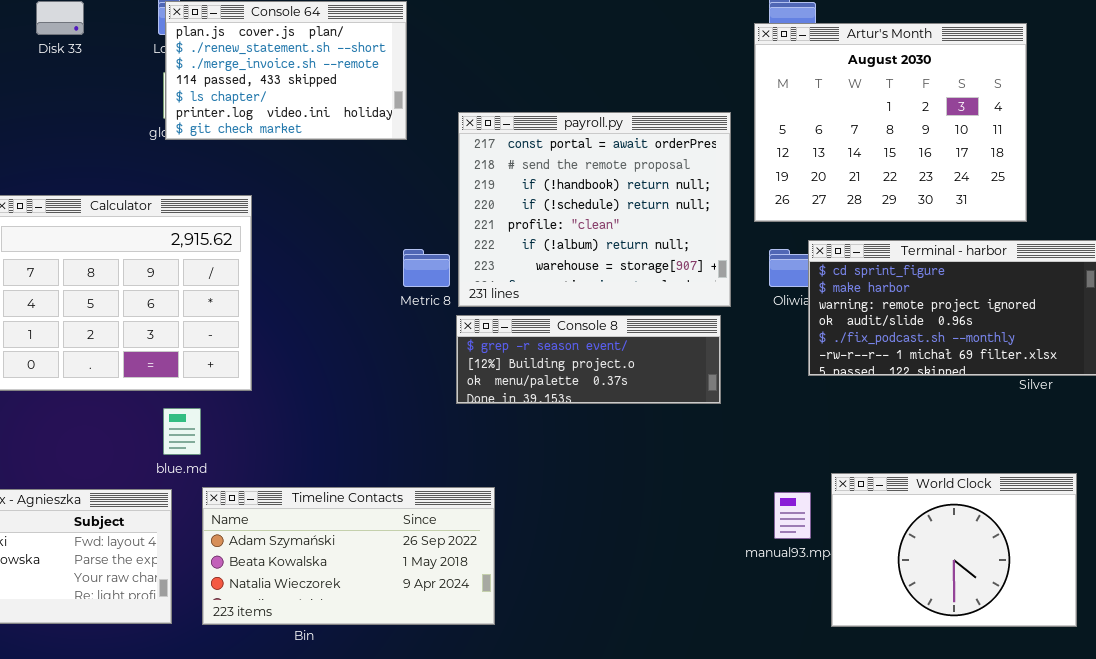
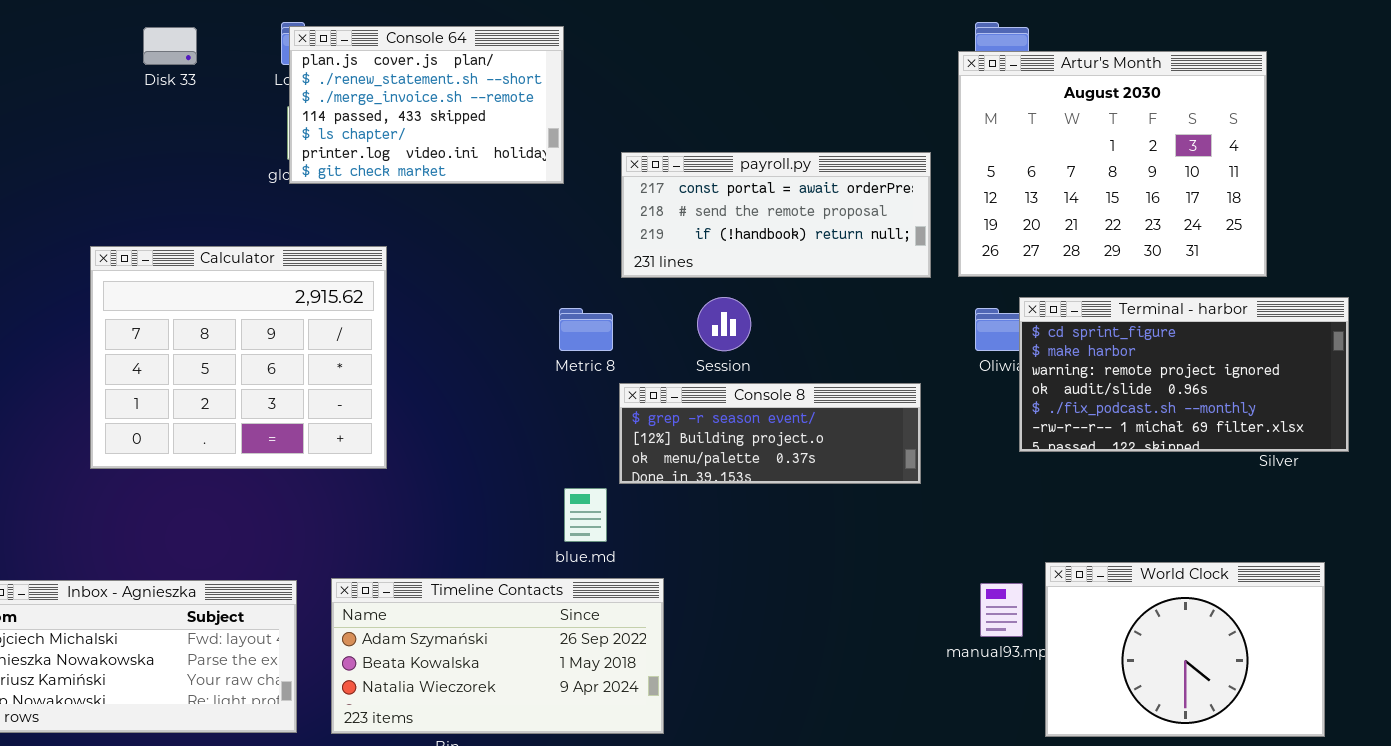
payroll.py: [458,112,731,307] -> [621,152,931,278], resized
blue.md: [163,408,201,455] -> [564,488,607,542], moved

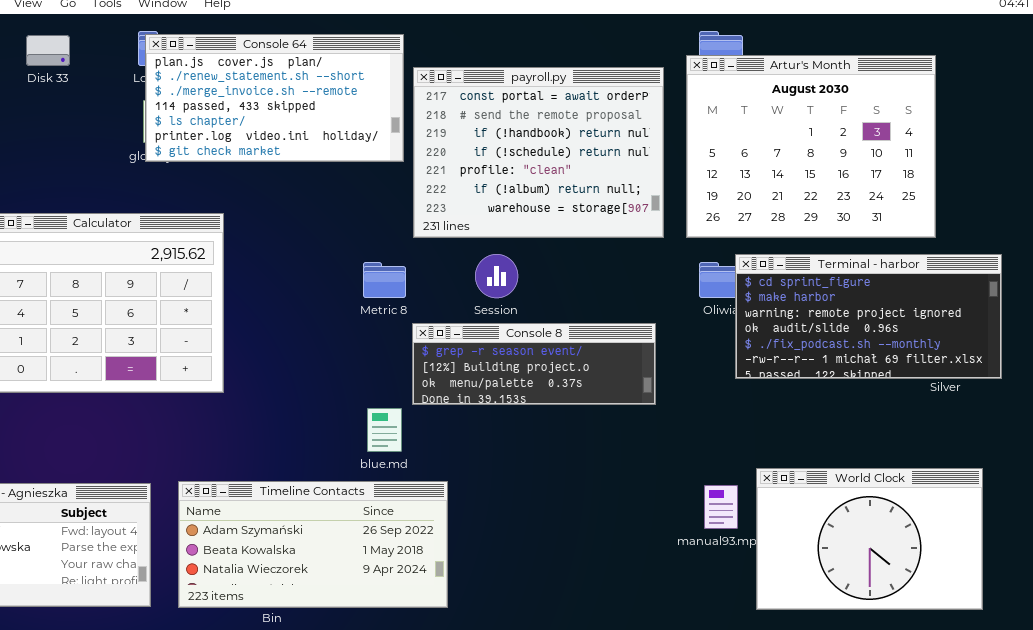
Console 64: [289,26,564,184] -> [145,34,404,162], resized
payroll.py: [621,152,931,278] -> [413,67,664,238], resized

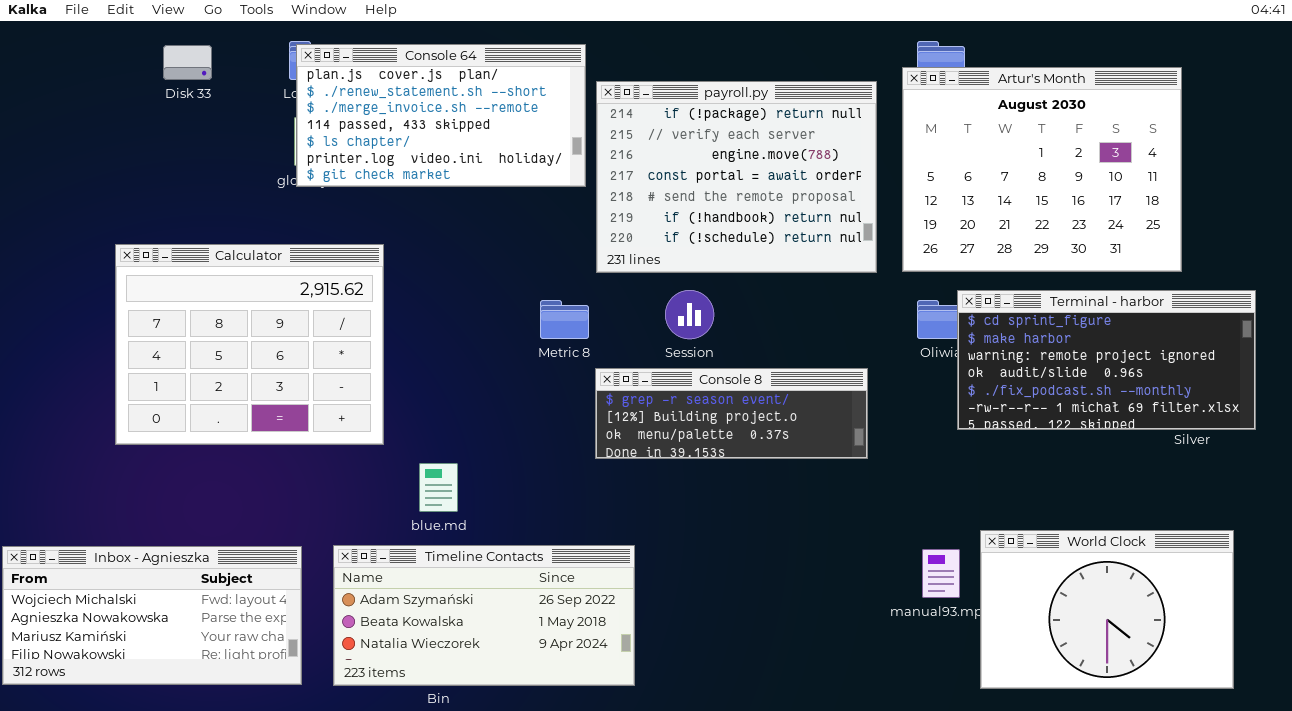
payroll.py: [413,67,664,238] -> [596,81,877,273], scrolled up 3 rows
blue.md: [367,408,402,452] -> [419,463,458,512], moved

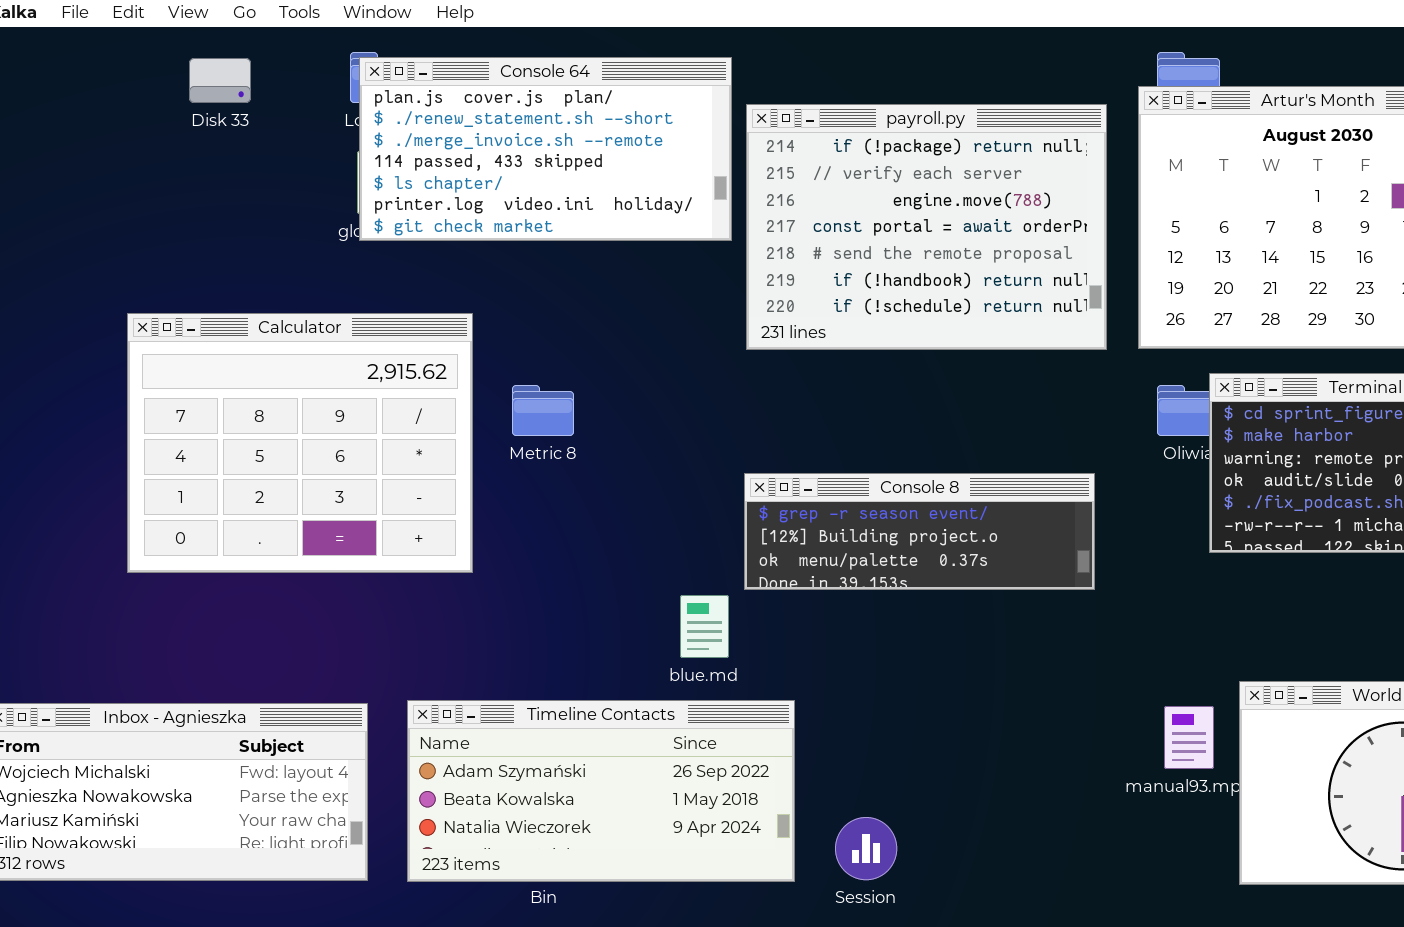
Session: [665,290,714,339] -> [835,817,897,880], moved
Metric 8: [540,300,589,339] -> [512,385,574,436], moved
blue.md: [419,463,458,512] -> [680,595,729,658], moved

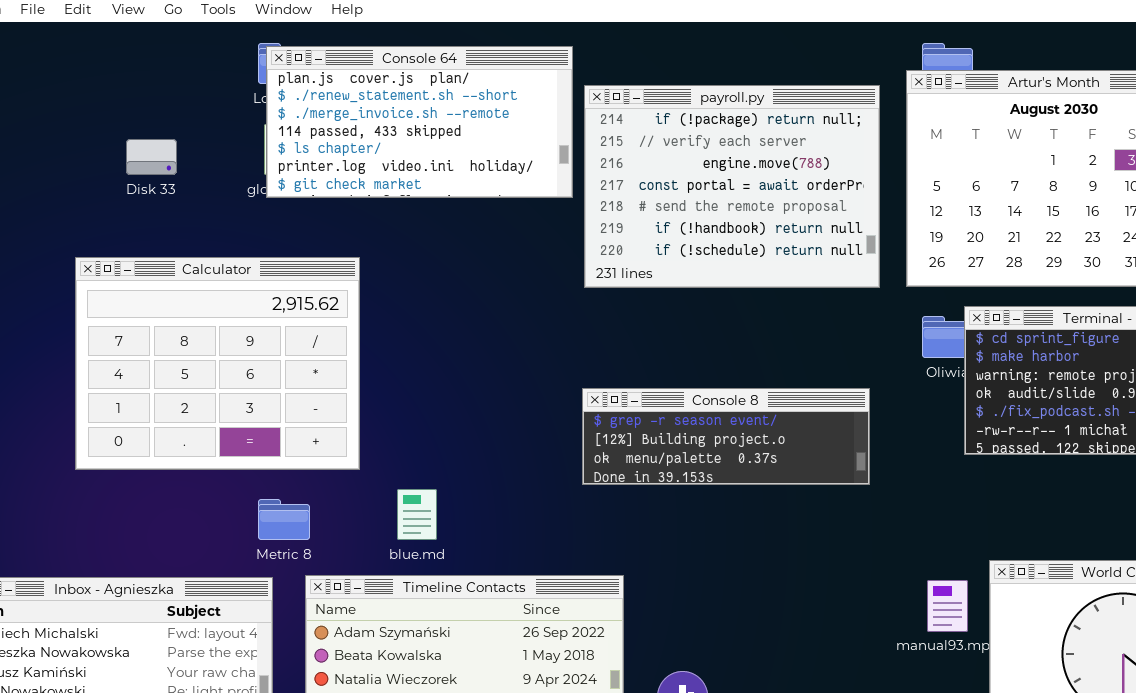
Disk 33: [189,58,251,103] -> [126,139,177,175], moved
Metric 8: [512,385,574,436] -> [258,499,310,540], moved
blue.md: [680,595,729,658] -> [397,489,437,540], moved

